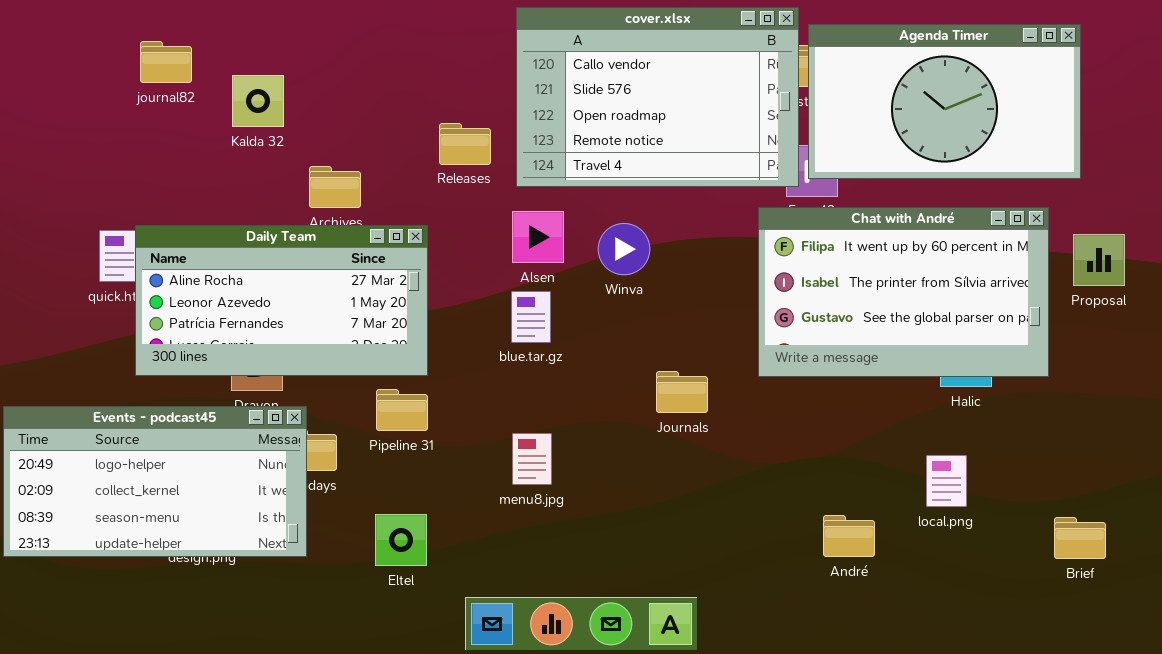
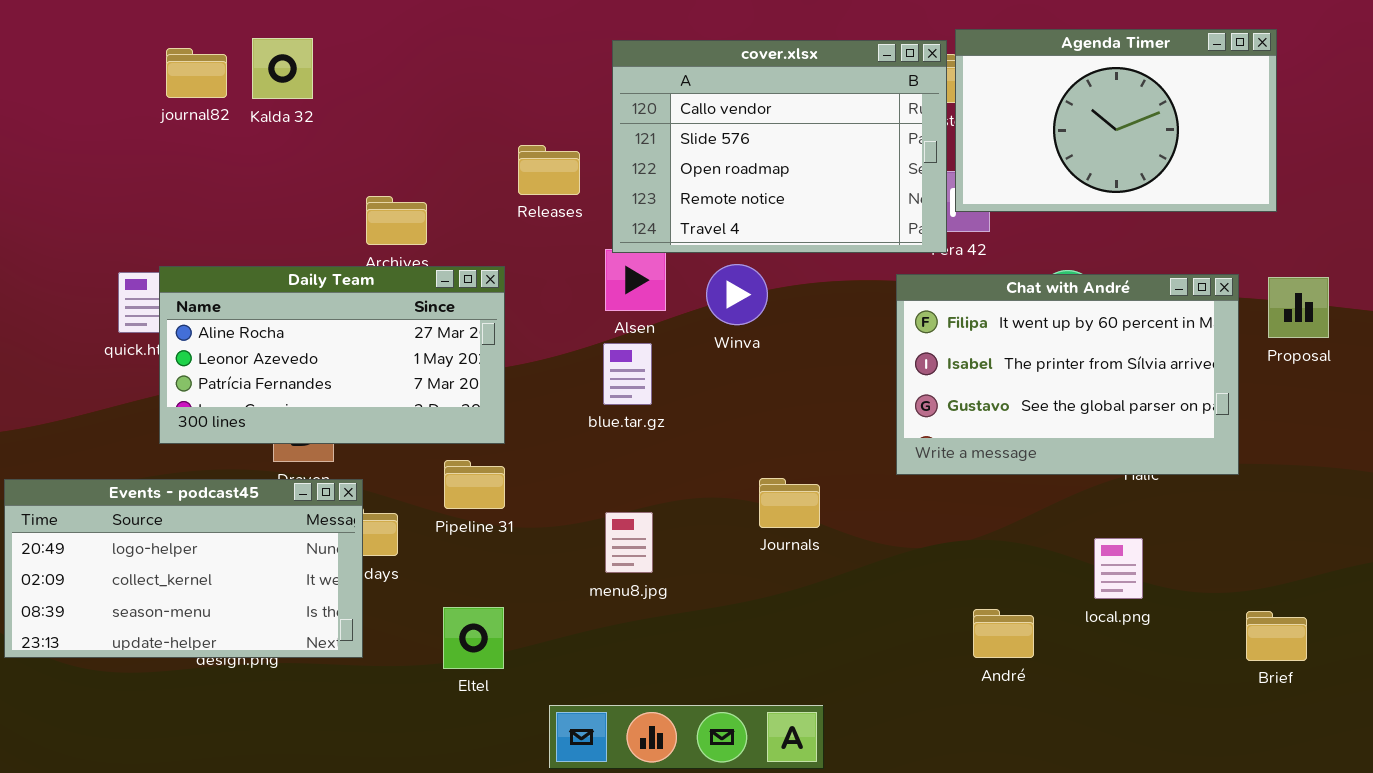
cover.xlsx: [516,7,799,187] -> [612,40,947,253], moved
Kalda 32: [232,75,284,127] -> [252,38,313,99], moved
Chat with André: [758,207,1049,377] -> [896,274,1239,475], moved
Journals: [656,371,708,413] -> [759,478,820,528], moved

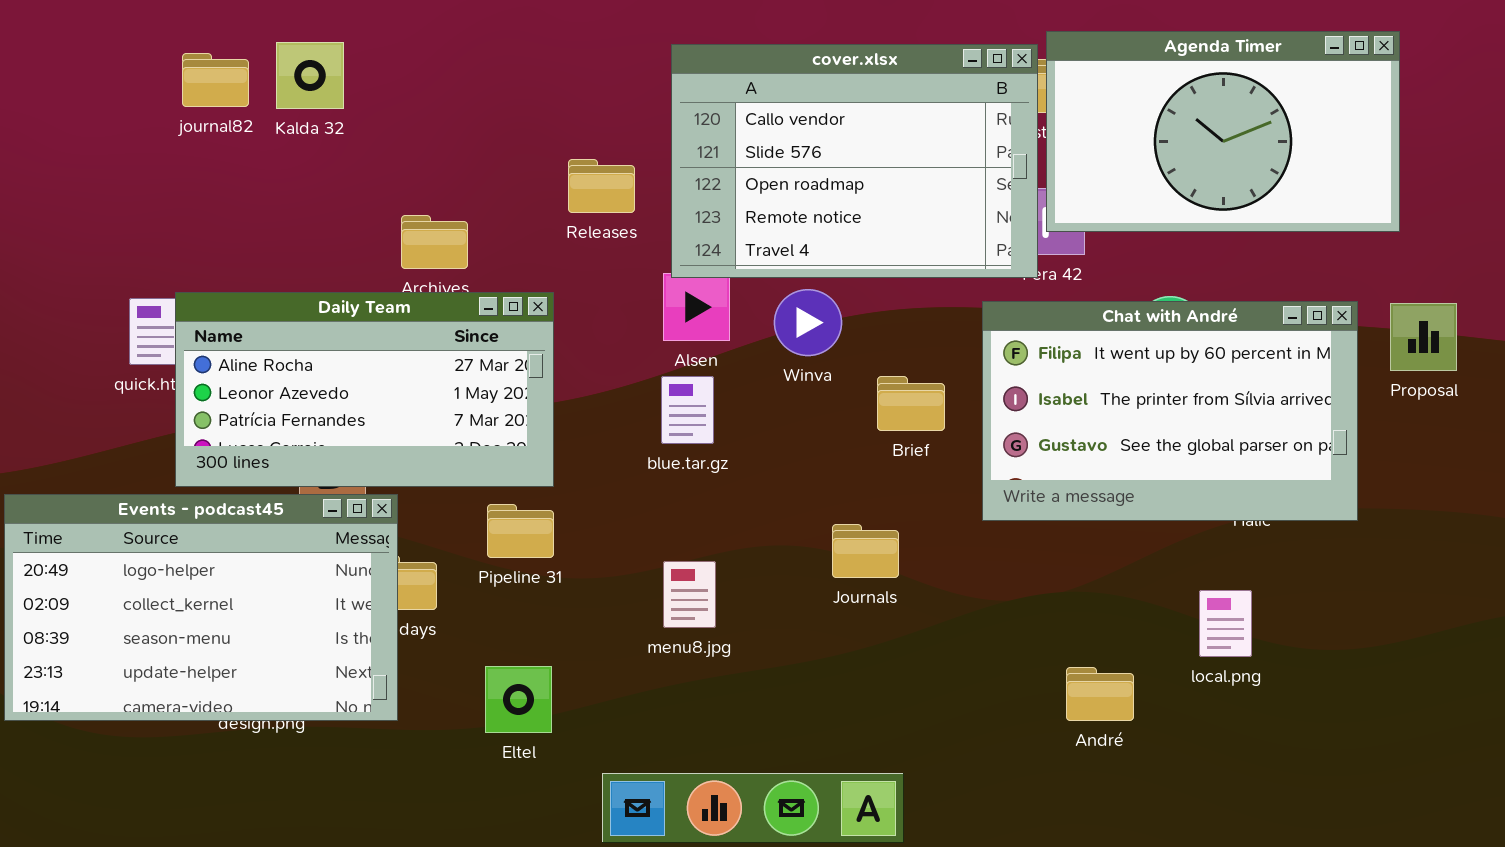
Events - podcast45: [4,479,363,658] -> [4,494,398,721], resized
Brief: [1246,611,1307,661] -> [877,376,945,431], moved

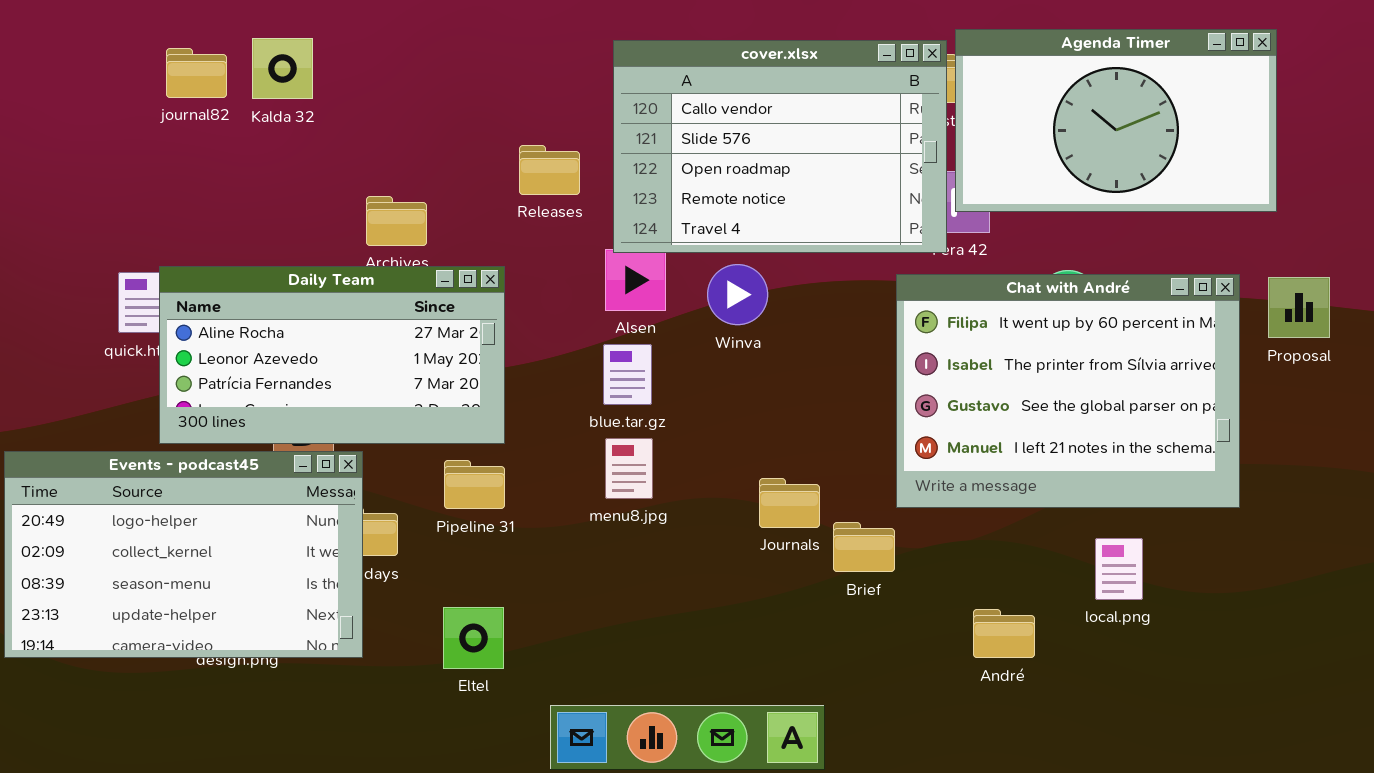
Chat with André: [982,301,1358,521] -> [896,274,1240,508], resized
Brief: [877,376,945,431] -> [833,522,895,572], moved
menu8.jpg: [663,561,716,628] -> [605,438,653,499], moved

